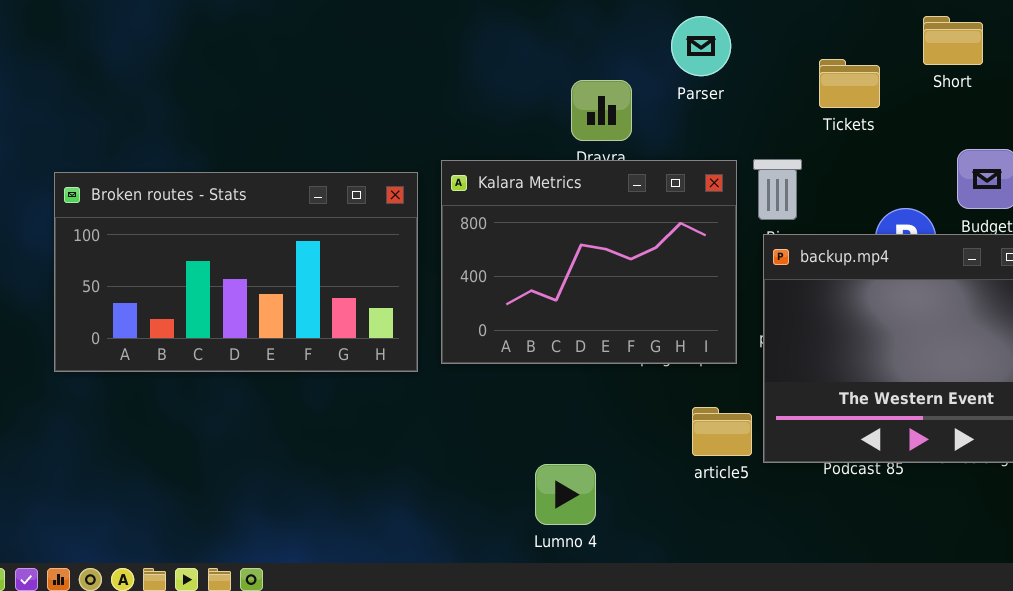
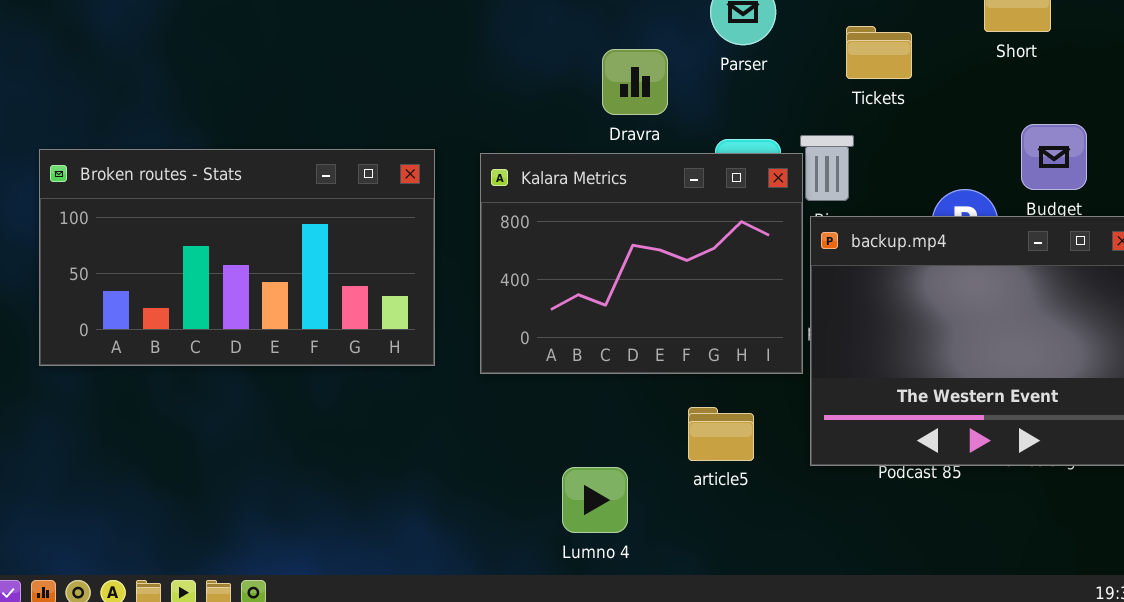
Tickets: [819,59,880,108] -> [846,26,912,79], moved
Kalara Metrics: [441,160,737,364] -> [480,153,803,374], moved
article5: [692,407,752,456] -> [688,407,754,461], moved

